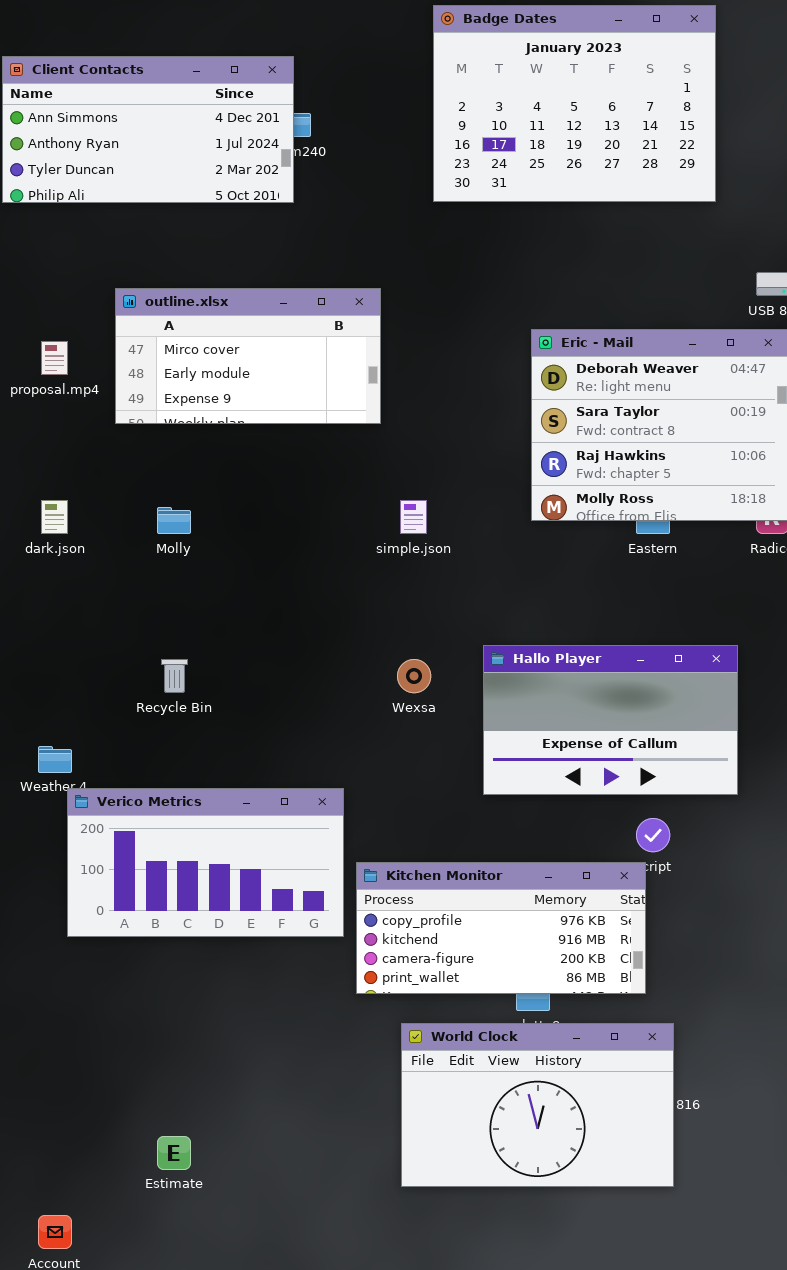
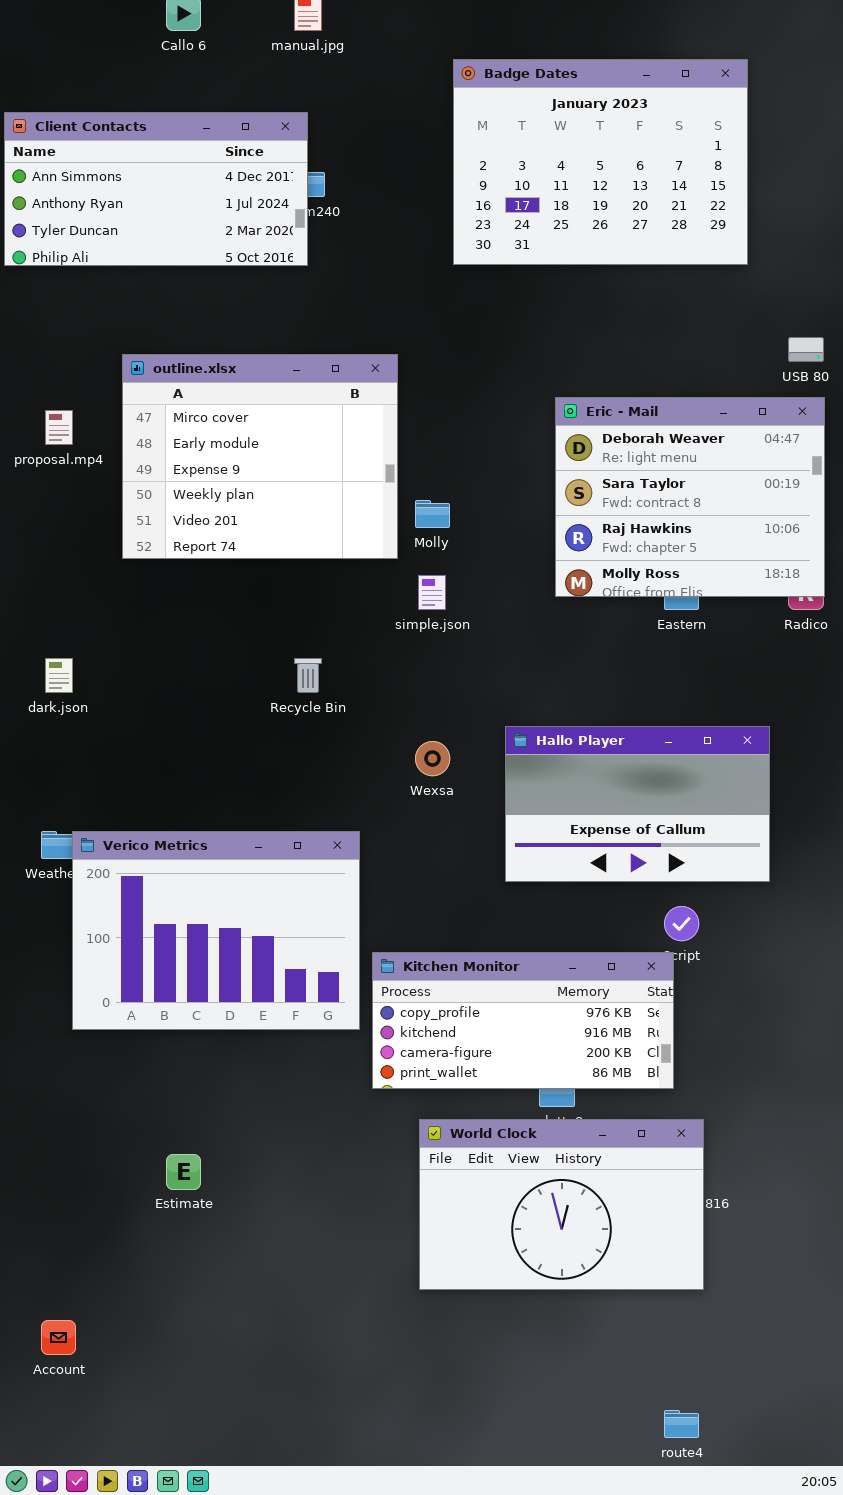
outline.xlsx: [115,288,381,424] -> [122,354,398,559], resized
dark.json: [41,500,68,534] -> [45,658,73,693], moved
Molly: [157,507,191,534] -> [415,500,450,528], moved
Recycle Bin: [161,659,188,693] -> [294,658,322,693], moved
Verico Metrics: [67,788,344,937] -> [72,831,360,1030], resized
Estimate: [157,1136,191,1170] -> [166,1154,201,1190], moved

